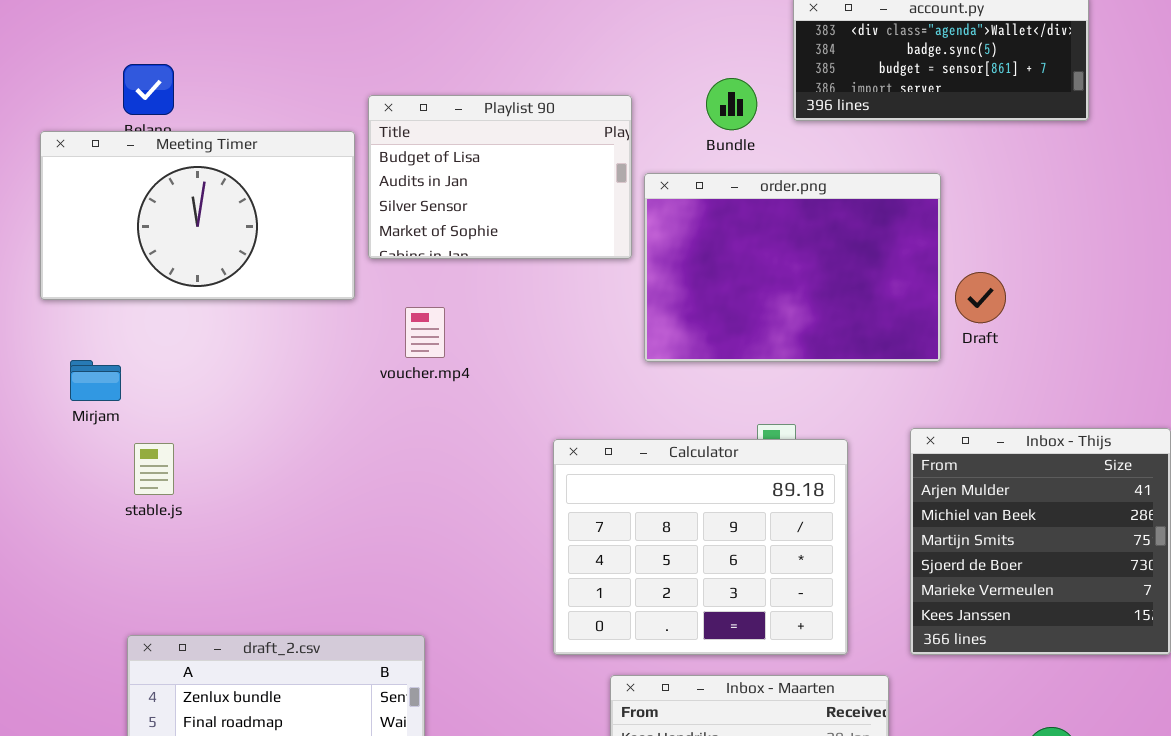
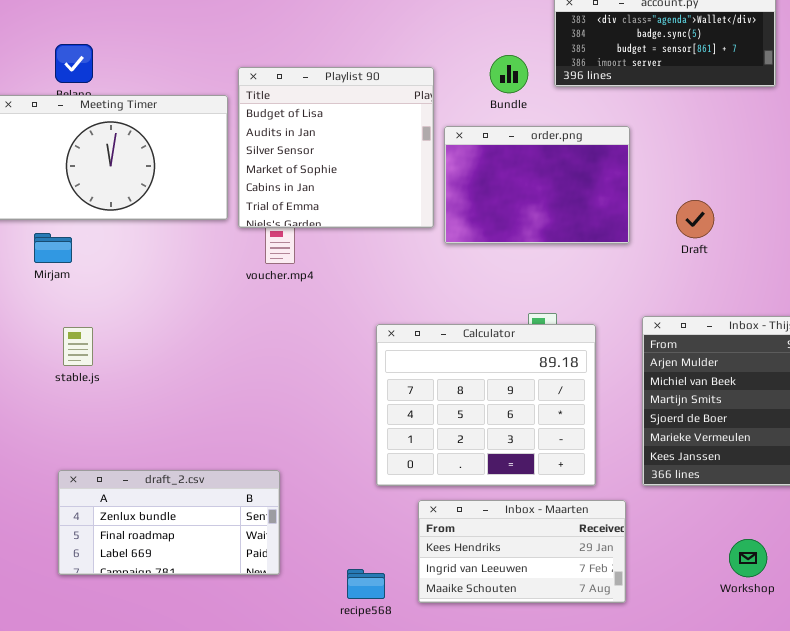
Playlist 90: [368,95,632,259] -> [238,67,434,228], resized
order.png: [644,173,941,362] -> [444,126,630,244], resized
Mirjam: [70,360,121,401] -> [34,233,72,263], moved

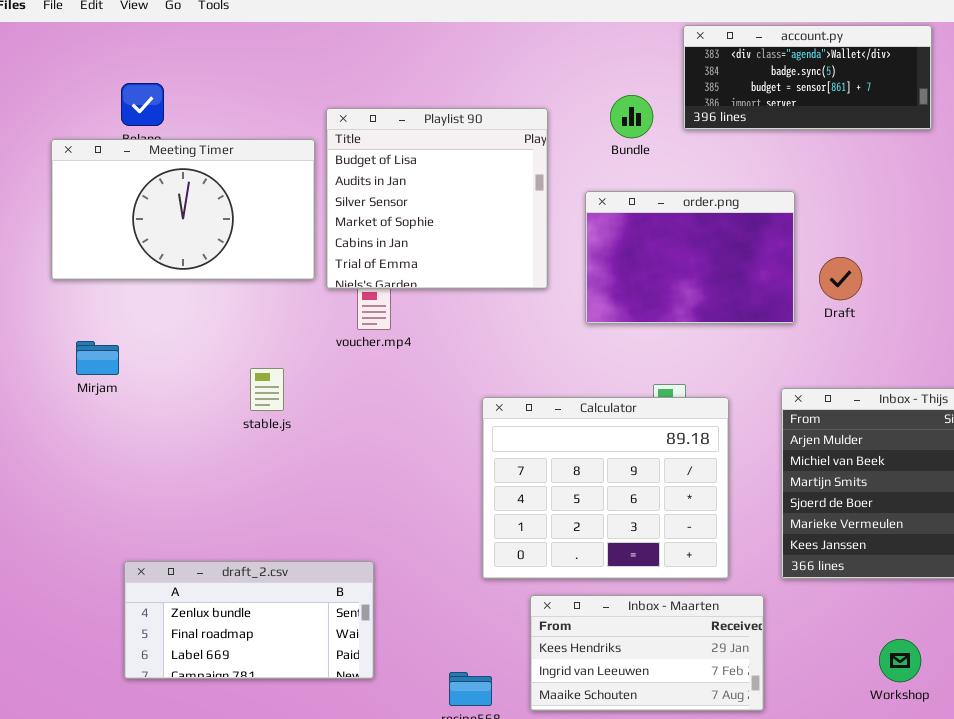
order.png: [444,126,630,244] -> [585,191,795,324], moved
Mirjam: [34,233,72,263] -> [76,341,119,375], moved
stable.js: [63,327,93,366] -> [250,368,284,411], moved

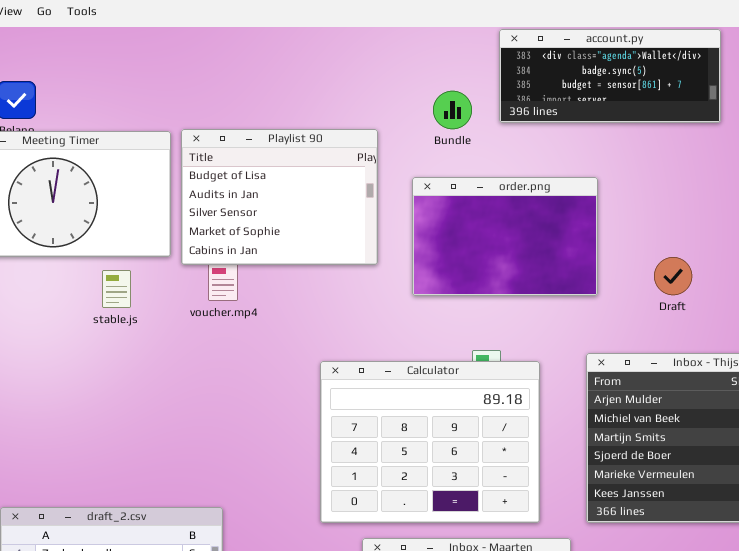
Playlist 90: [326,108,548,289] -> [181,129,378,265], resized
Draft: [819,257,862,300] -> [654,257,692,295], moved
stable.js: [250,368,284,411] -> [102,270,131,308], moved

